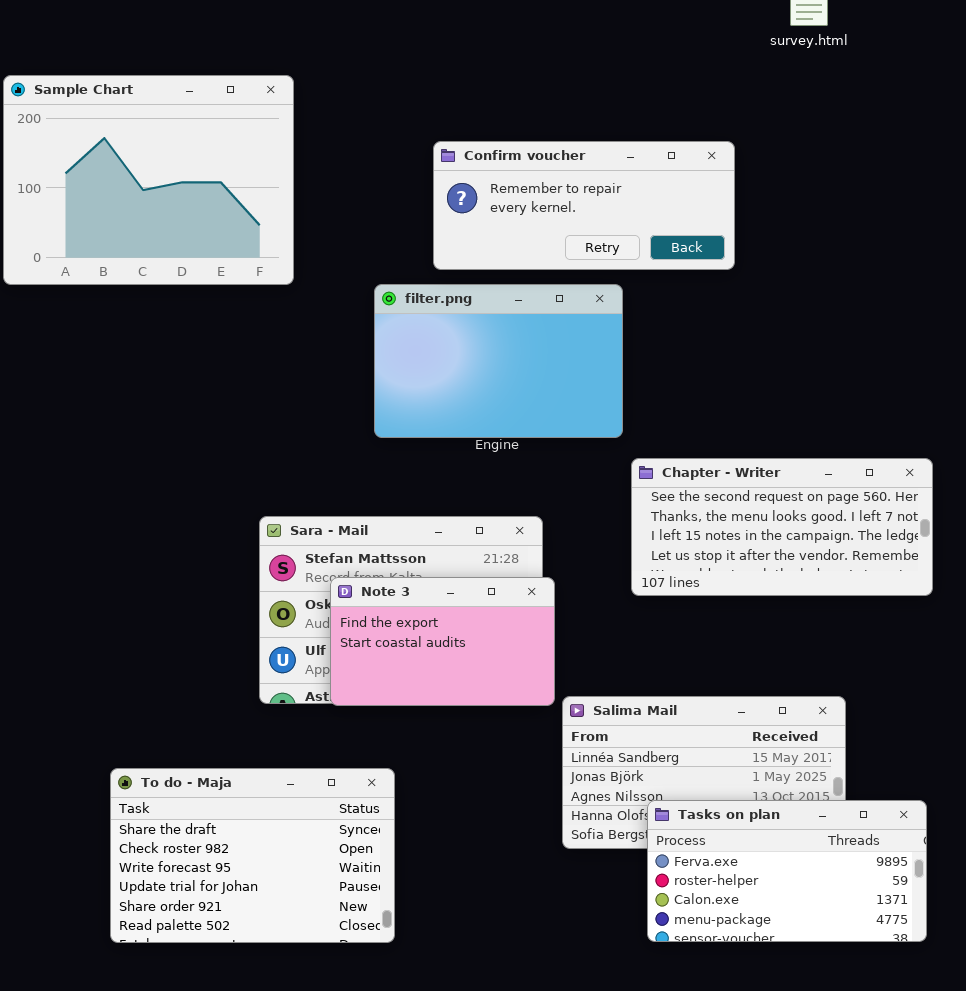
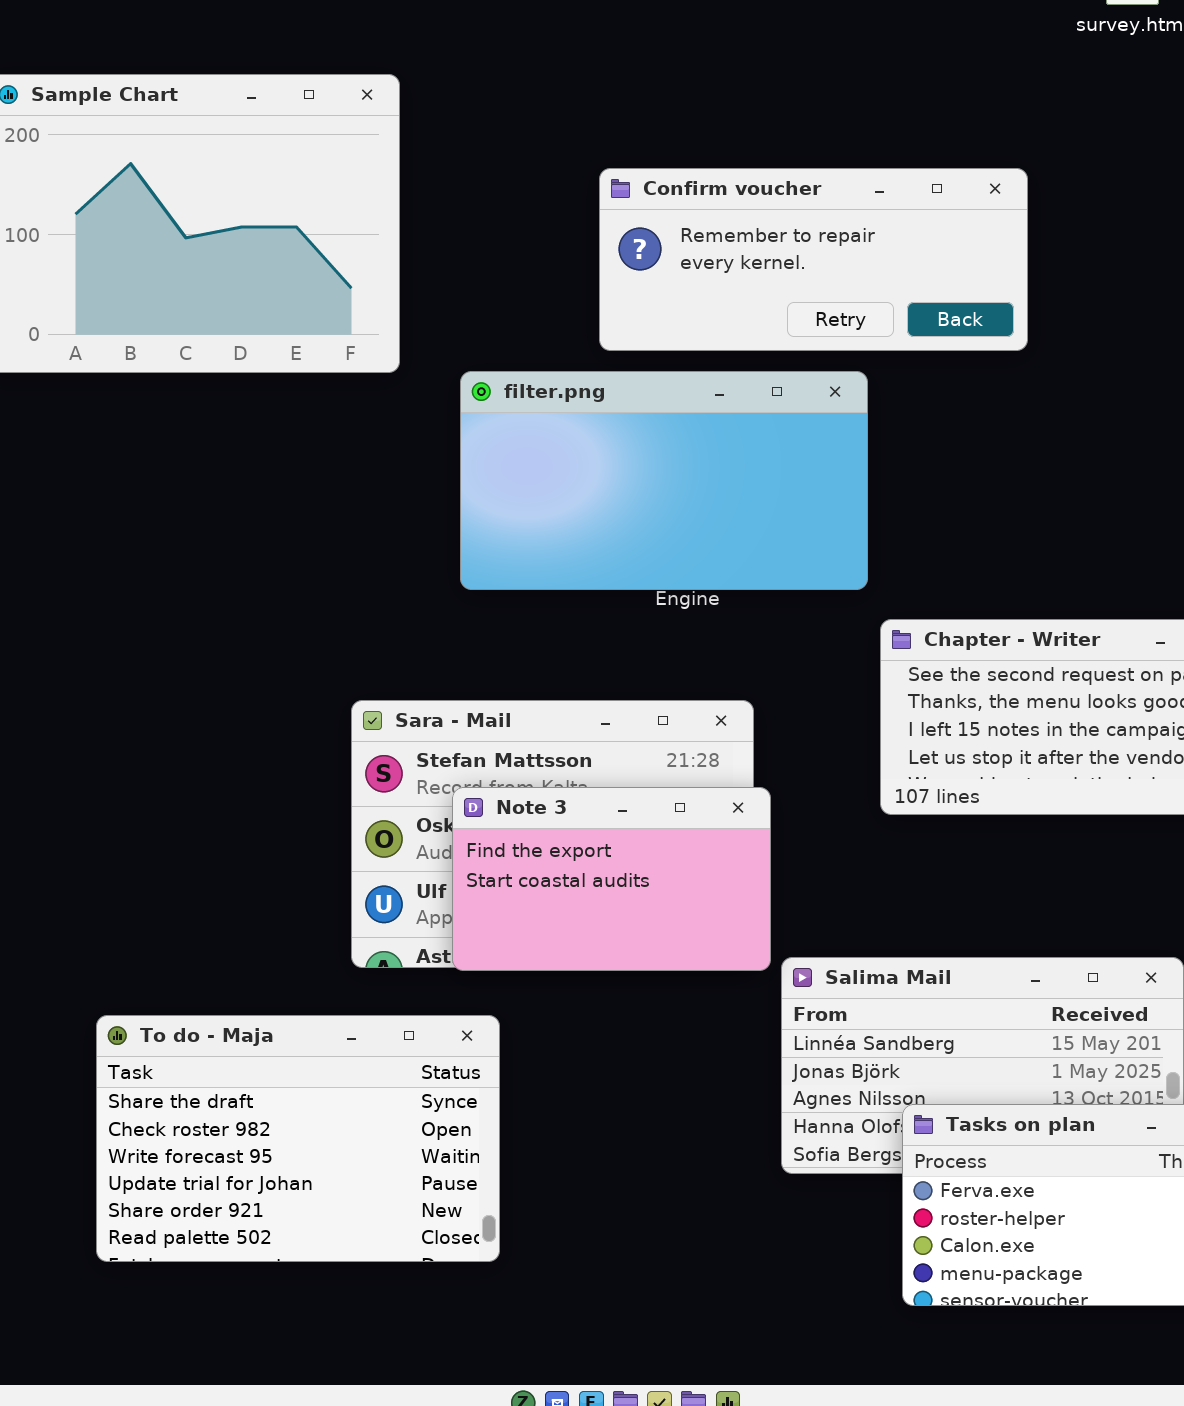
filter.png: [374,284,623,438] -> [460,371,868,590], resized
To do - Maja: [110,768,395,943] -> [96,1015,500,1262], moved

